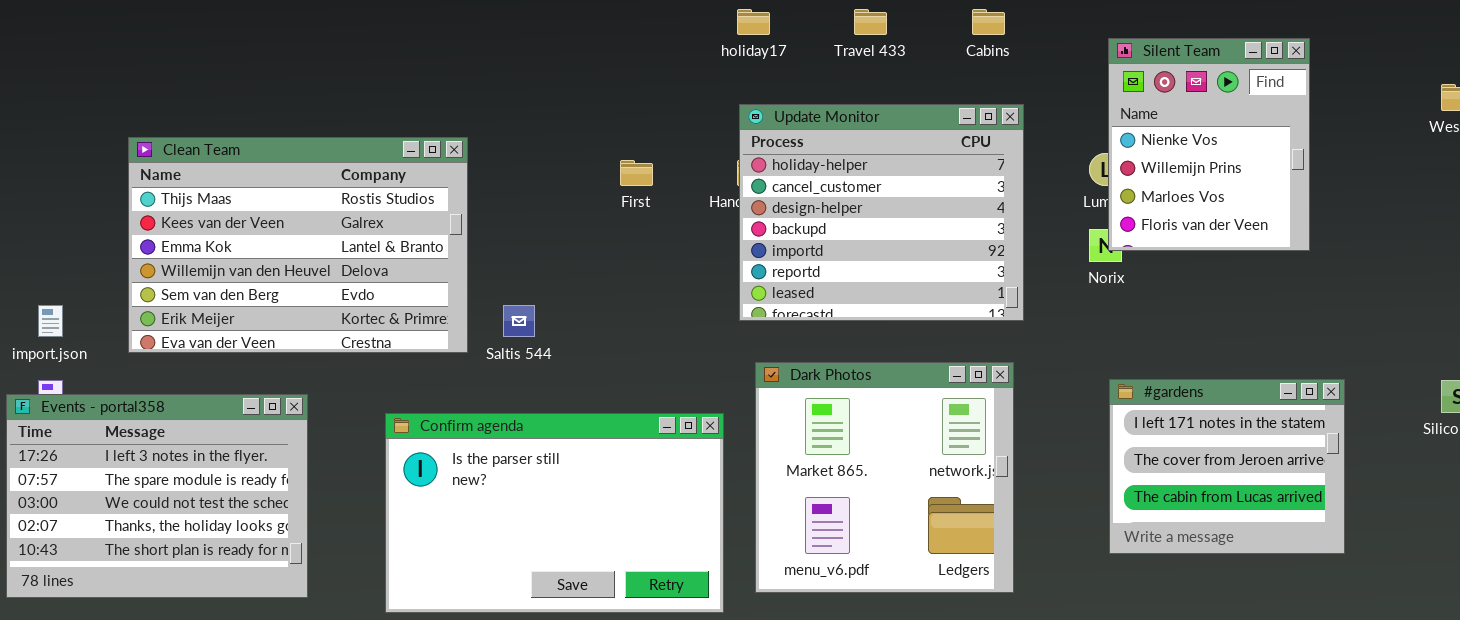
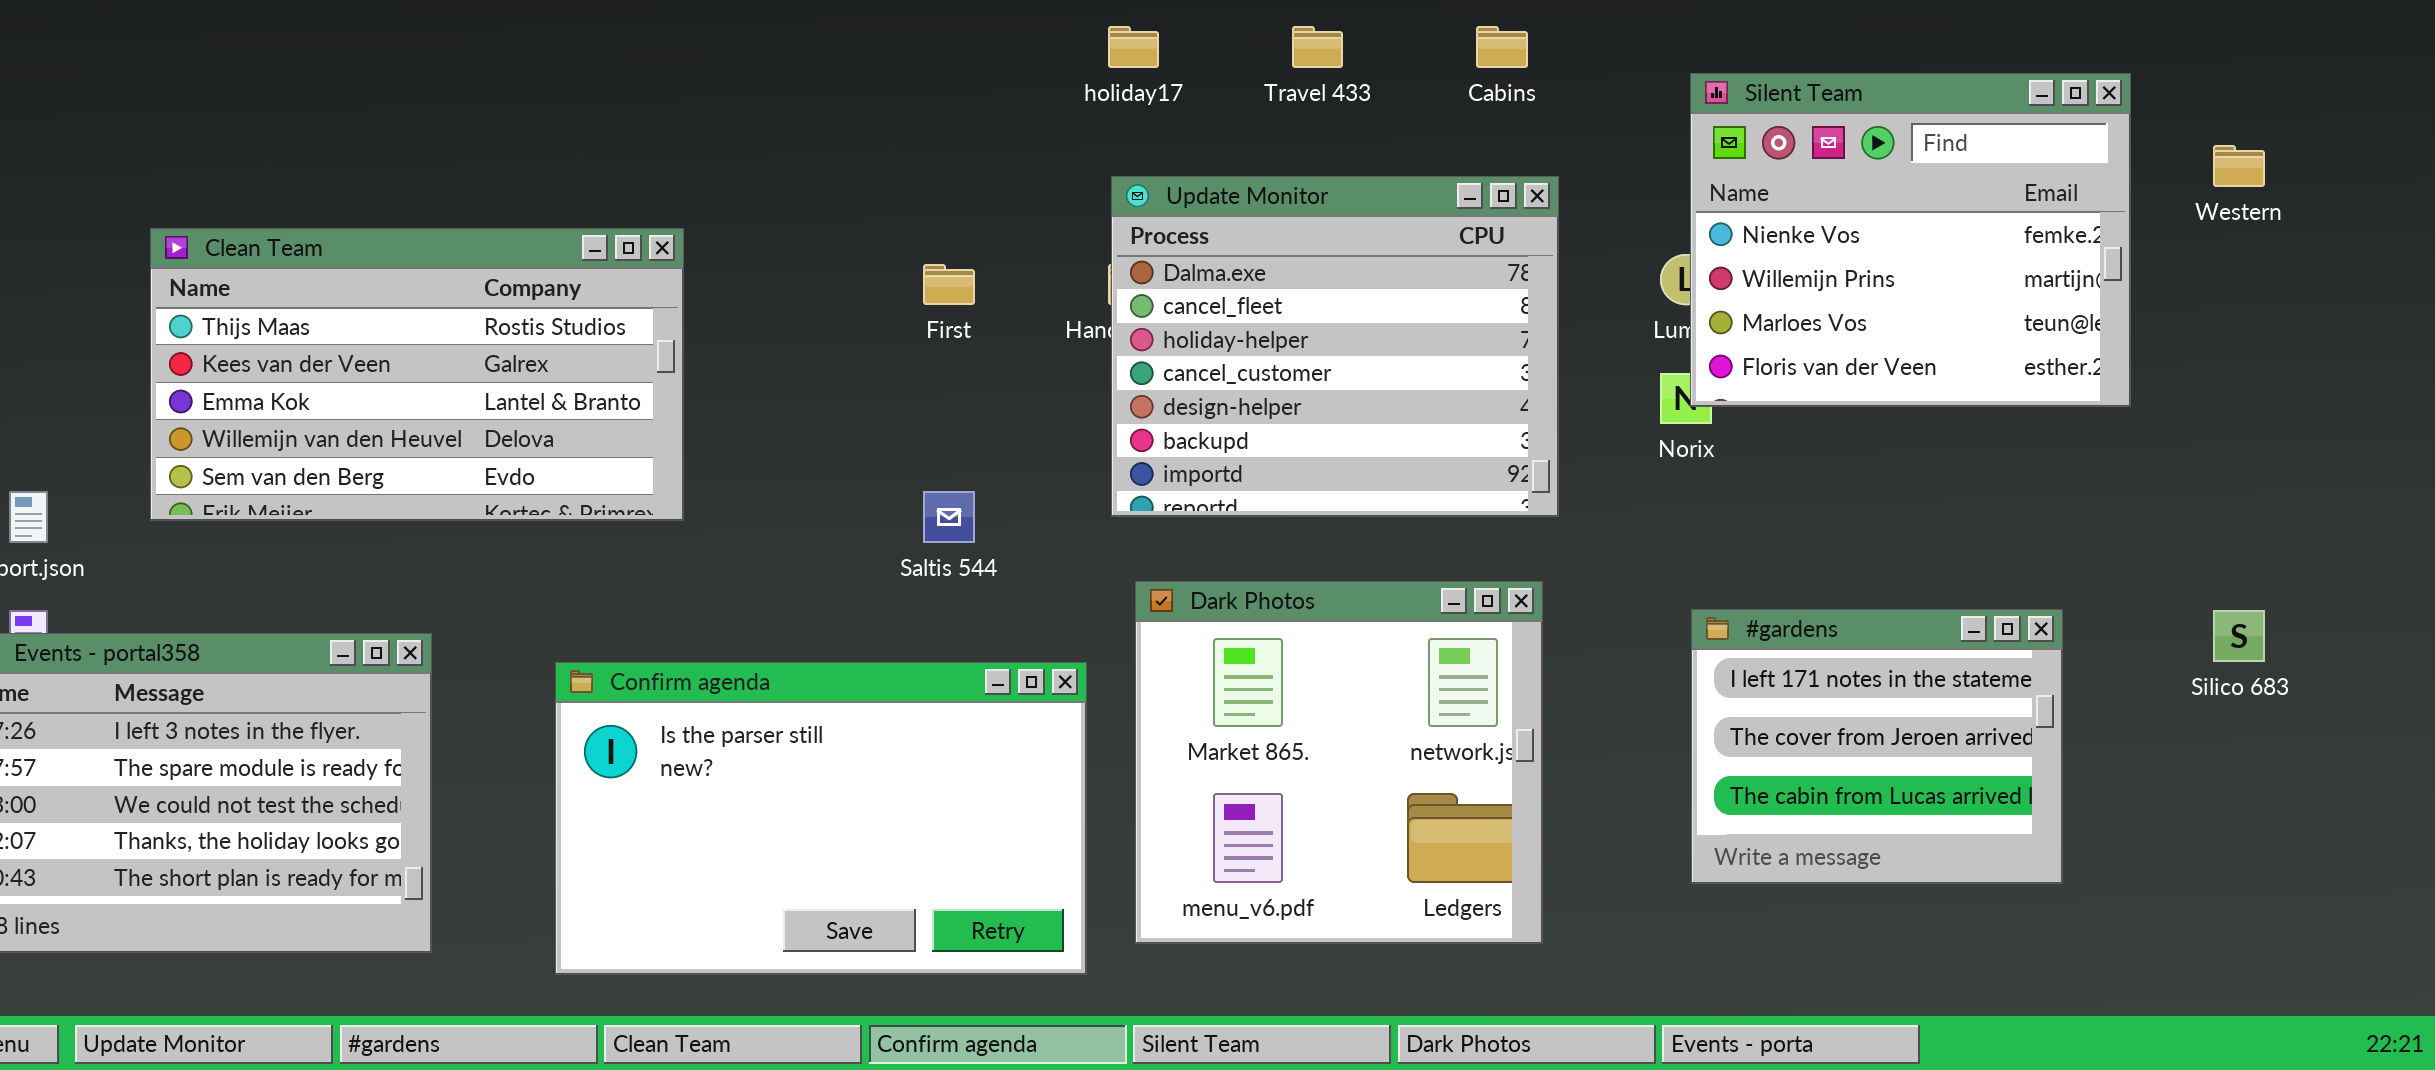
Silent Team: [1108,38,1310,251] -> [1690,73,2131,407], resized
Update Monitor: [739,104,1024,321] -> [1111,176,1559,517], scrolled up 2 rows
Clean Team: [128,137,468,353] -> [150,228,684,521], resized
Saltis 544: [503,305,535,337] -> [923,491,975,543], moved

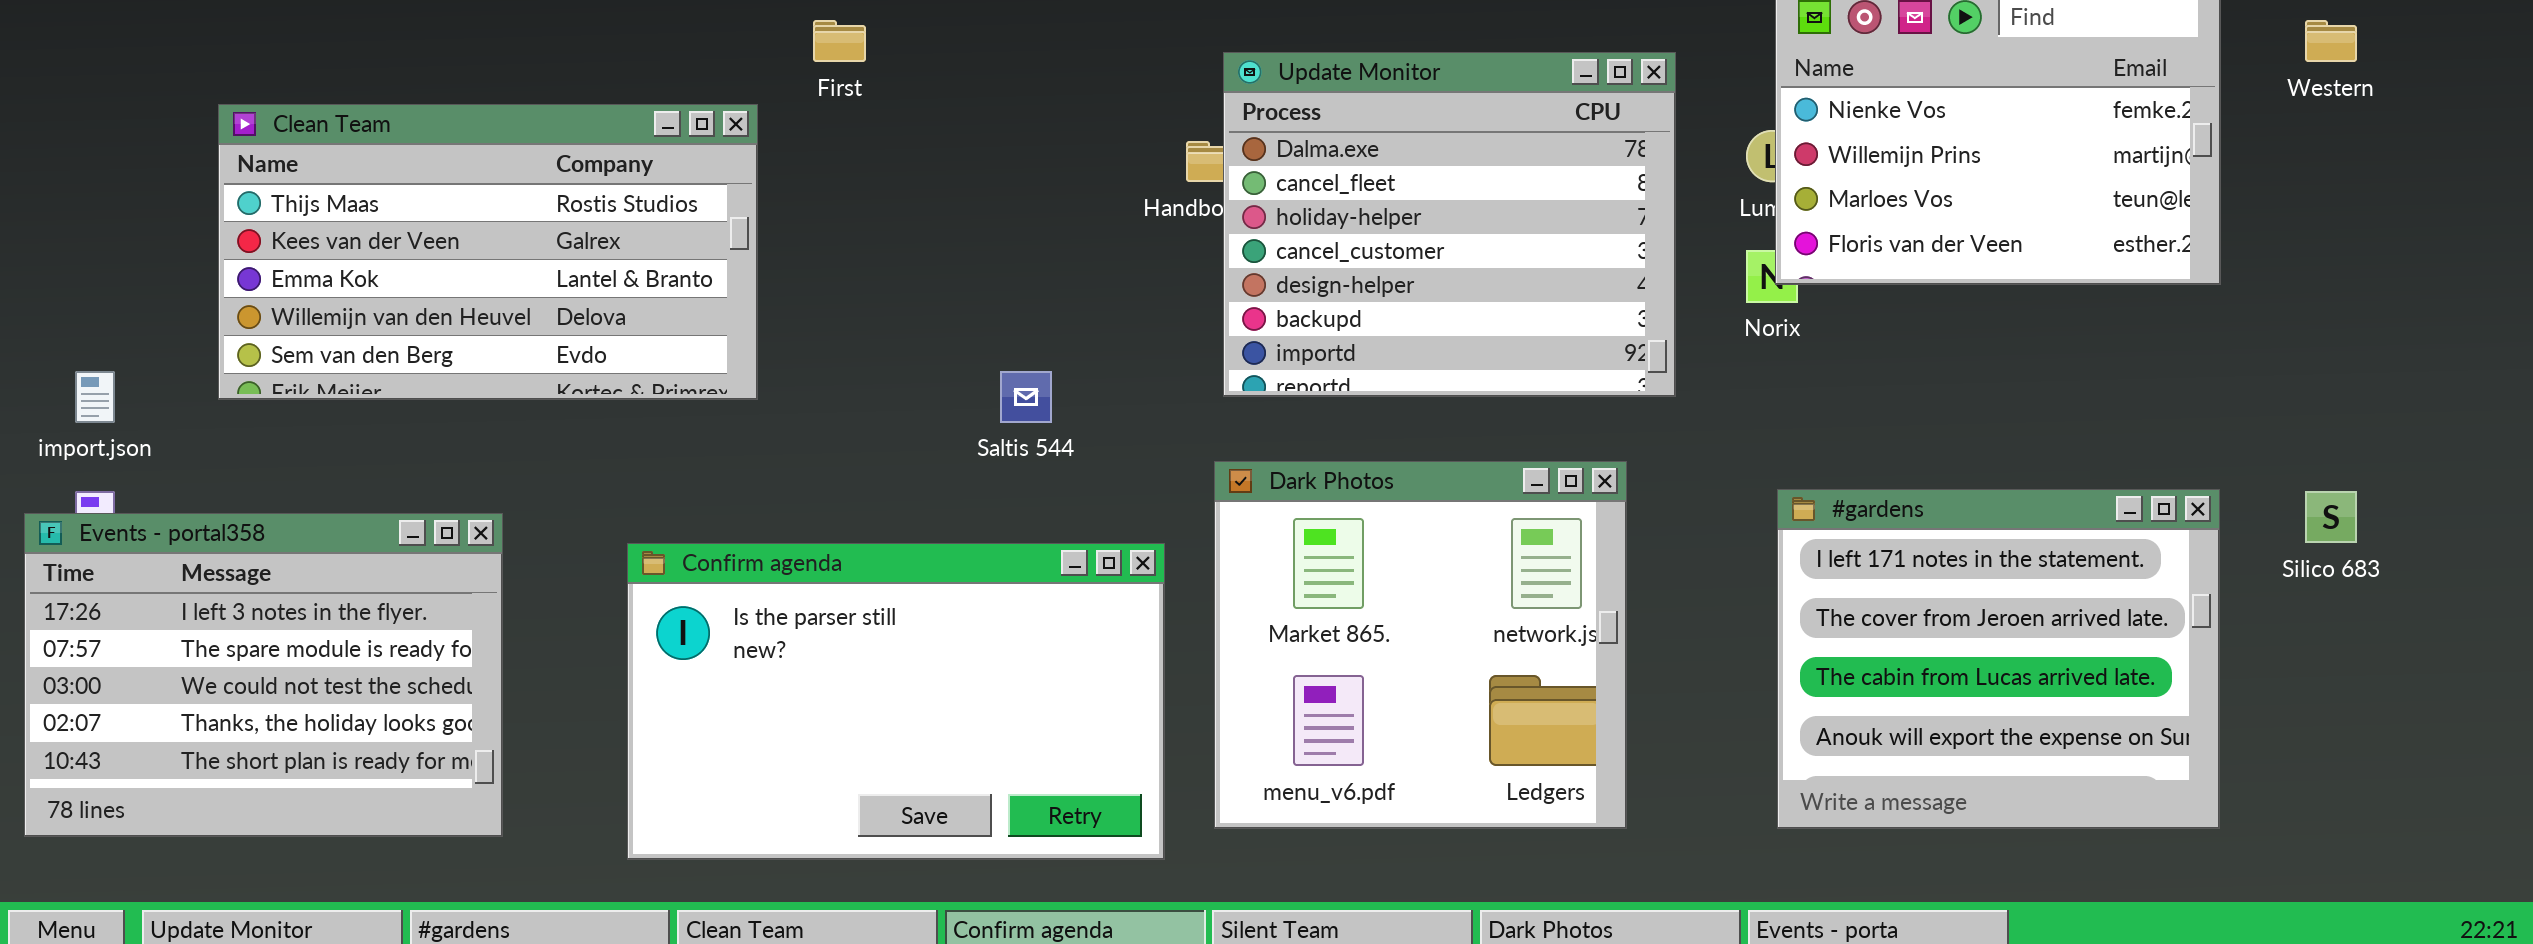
Update Monitor: [1111,176,1559,517] -> [1223,52,1676,397], moved
First: [923,264,975,305] -> [813,20,866,62], moved
#gardens: [1691,609,2063,884] -> [1777,489,2220,829], resized

